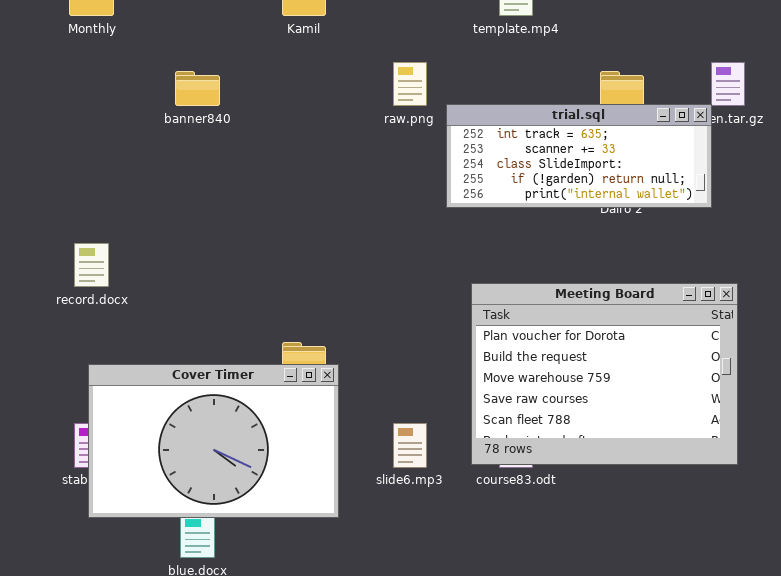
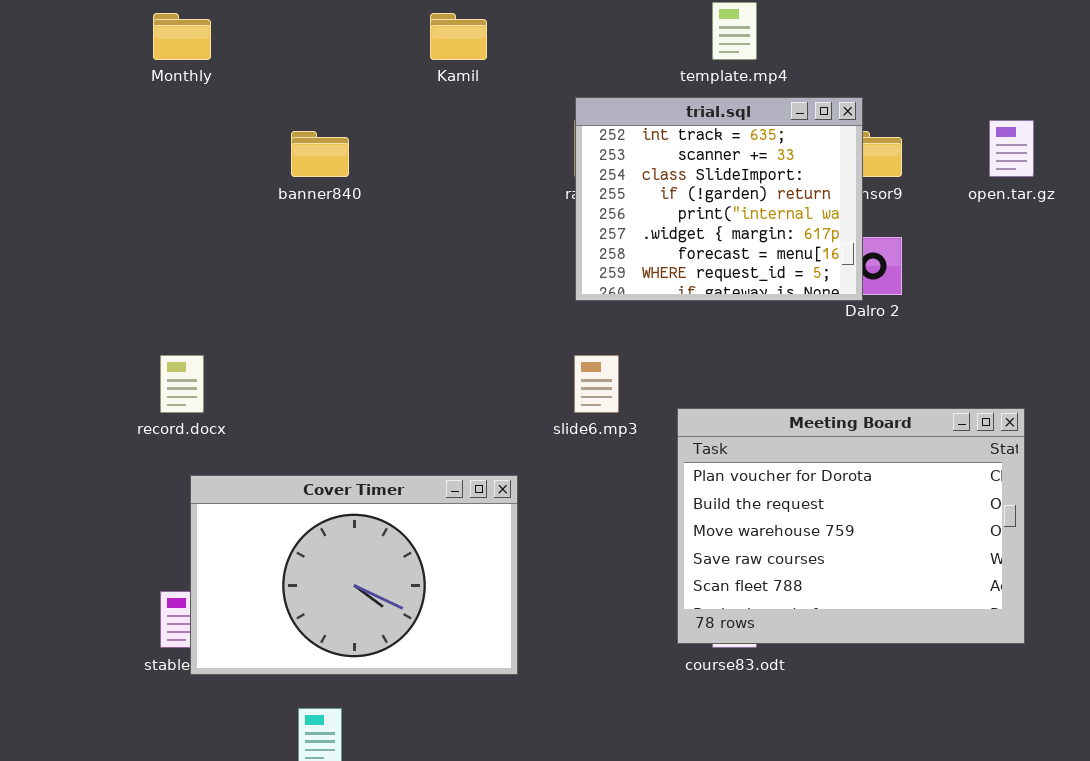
trial.sql: [446,104,712,208] -> [575,97,863,301], moved, resized
Cover Timer: [88,364,339,518] -> [190,475,518,675], moved
slide6.mp3: [393,423,427,468] -> [574,355,619,413], moved

